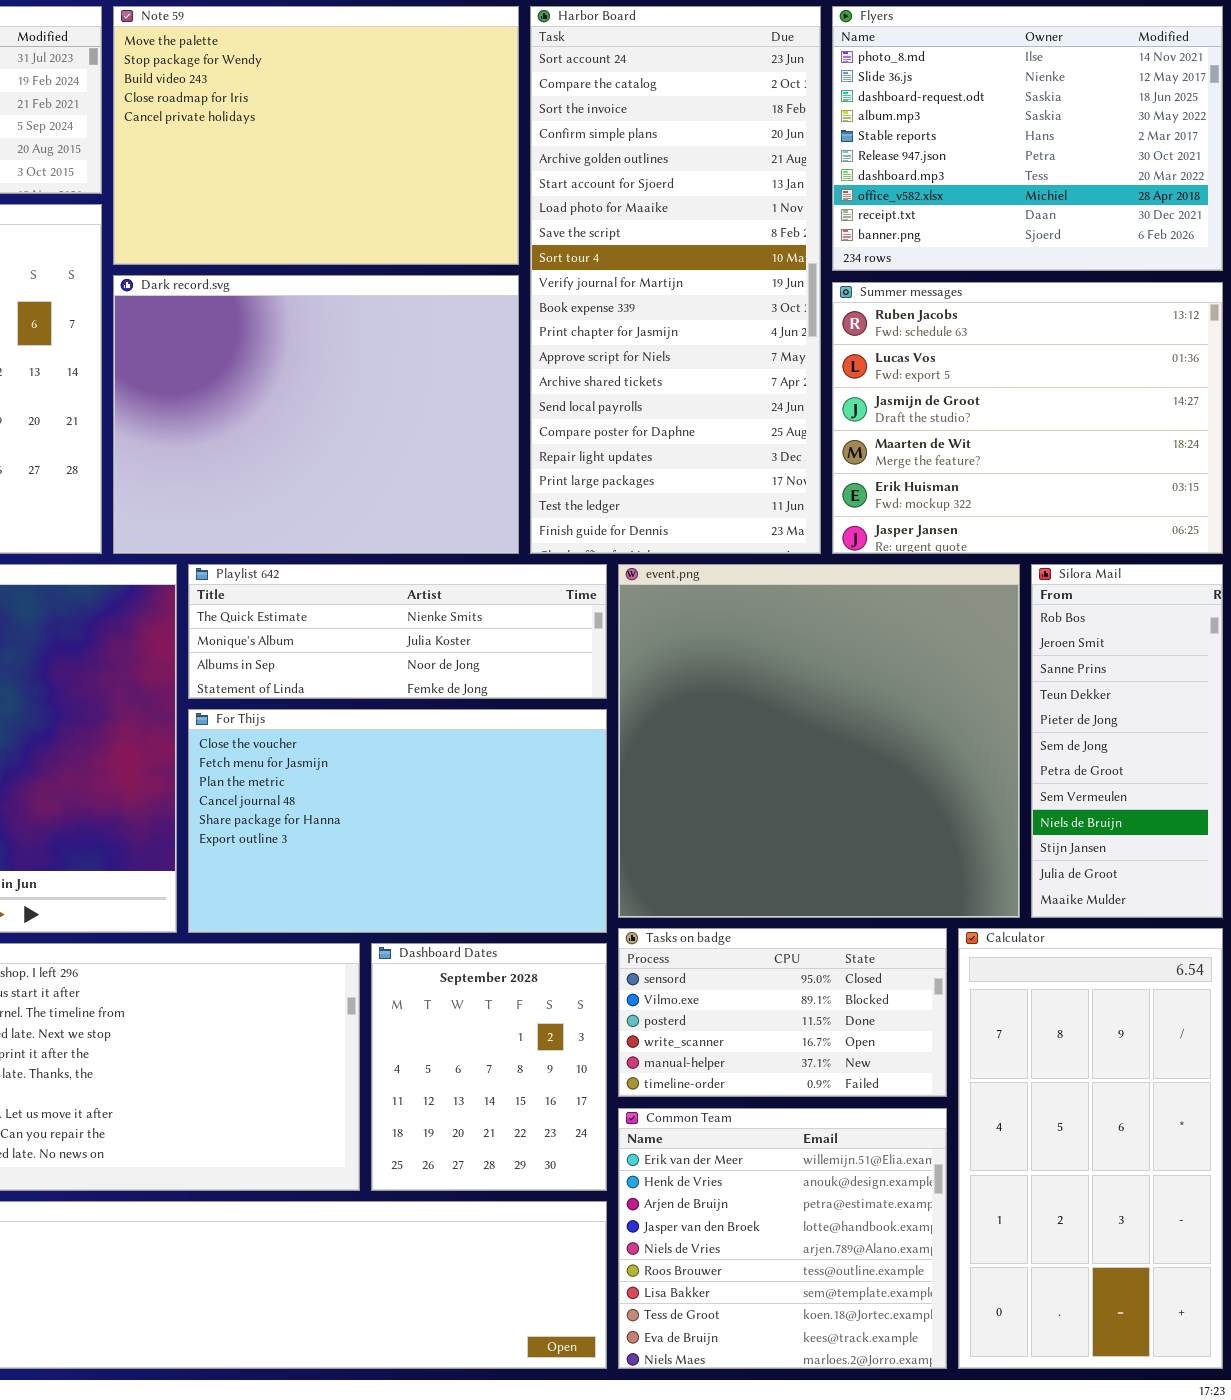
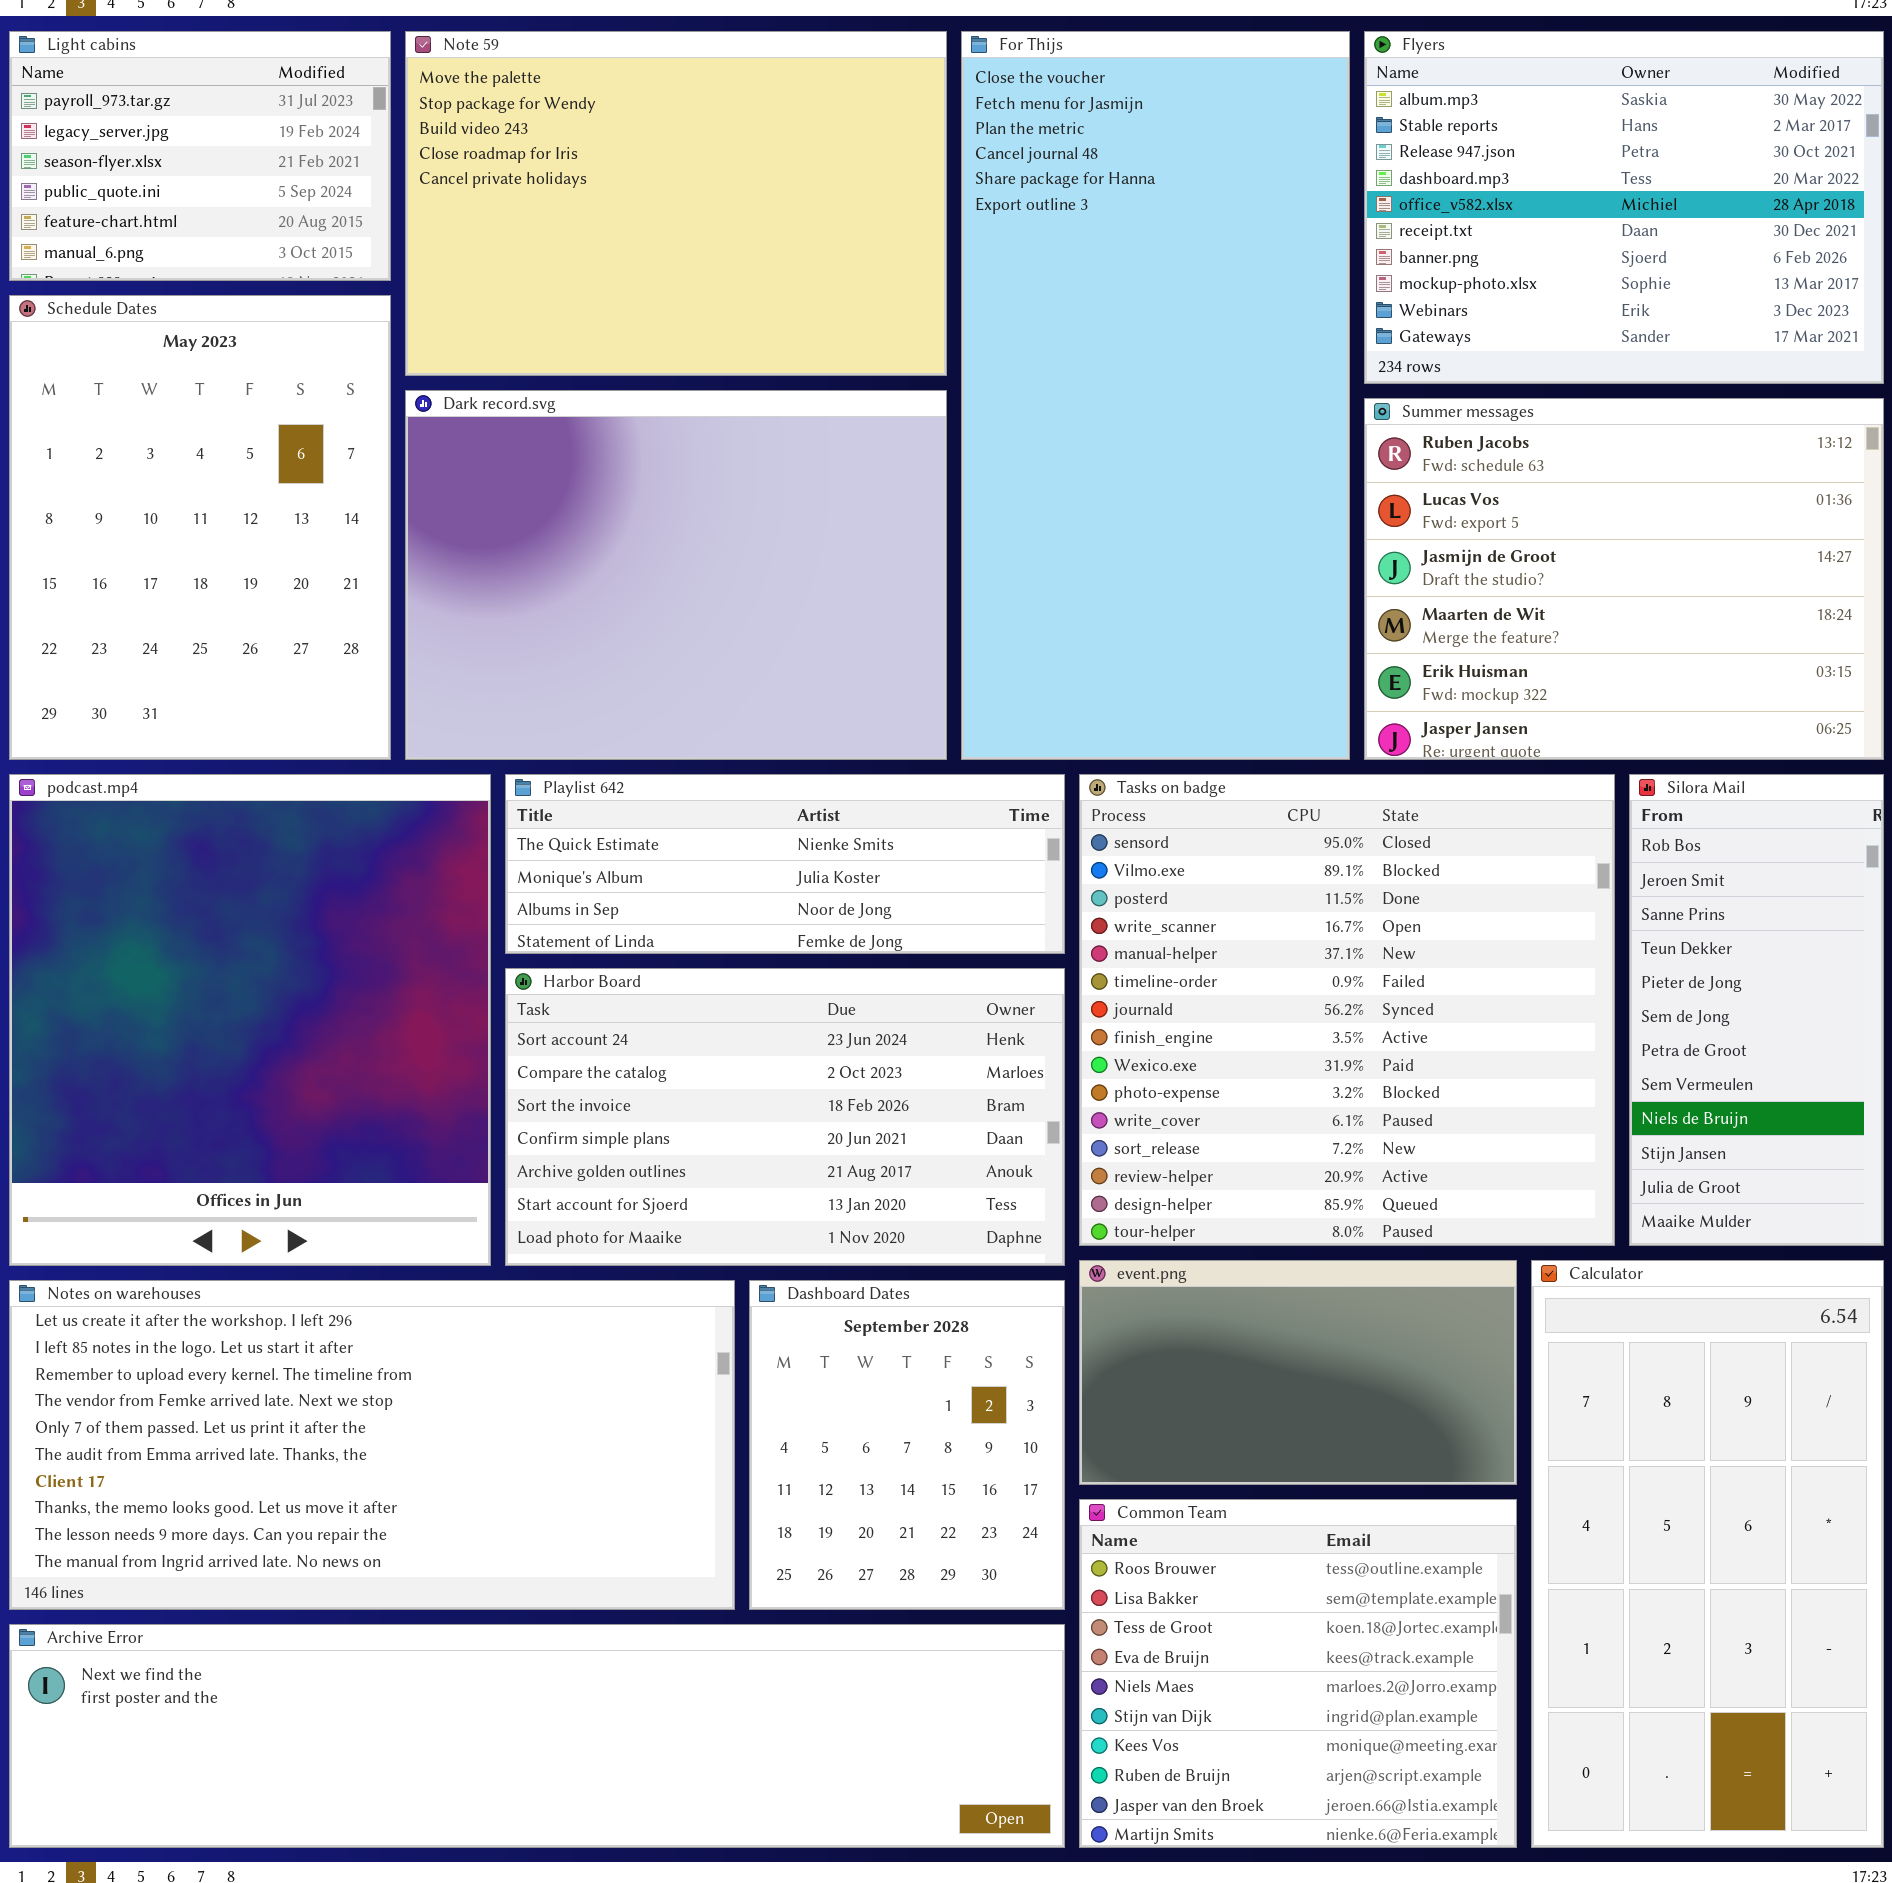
Harbor Board: [530,6,821,554] -> [505,968,1065,1266], moved, resized
Flyers: [832,6,1223,271] -> [1364,31,1884,384], scrolled down 3 rows
event.png: [618,564,1020,918] -> [1079,1260,1517,1485], moved, resized
For Thijs: [188,709,607,933] -> [961,31,1350,760], moved, resized
Tasks on badge: [618,928,947,1097] -> [1079,774,1615,1246], moved, resized
Common Team: [618,1108,947,1369] -> [1079,1499,1517,1848], scrolled down 5 rows

